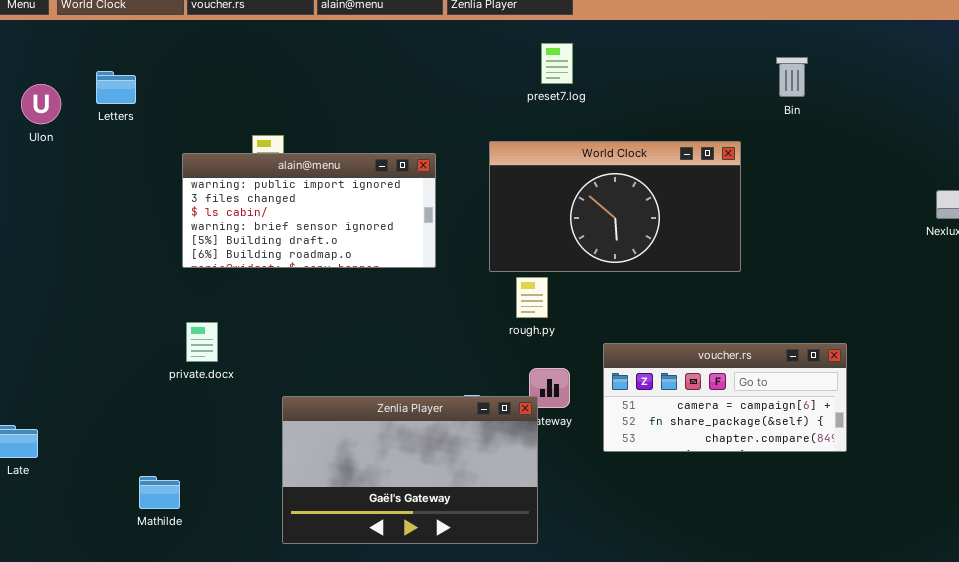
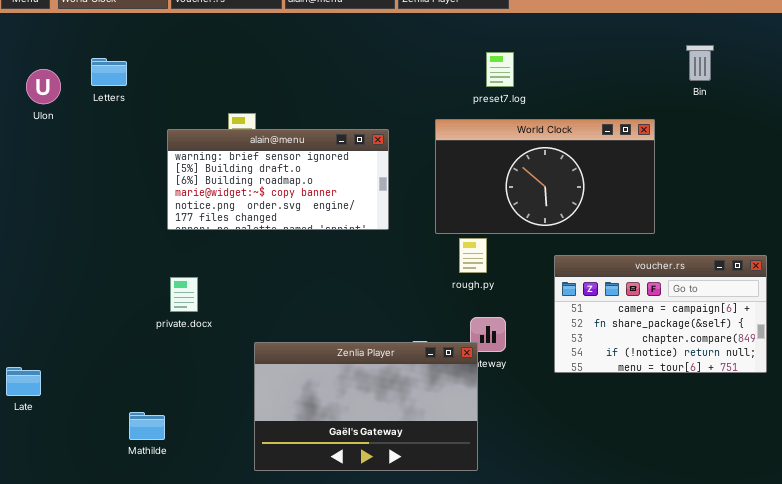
preset7.log: [541,43,573,84] -> [486,52,514,87], moved
alain@menu: [182,153,436,268] -> [167,129,389,230], scrolled down 3 rows
voucher.rs: [603,343,847,452] -> [554,255,767,373], moved, resized

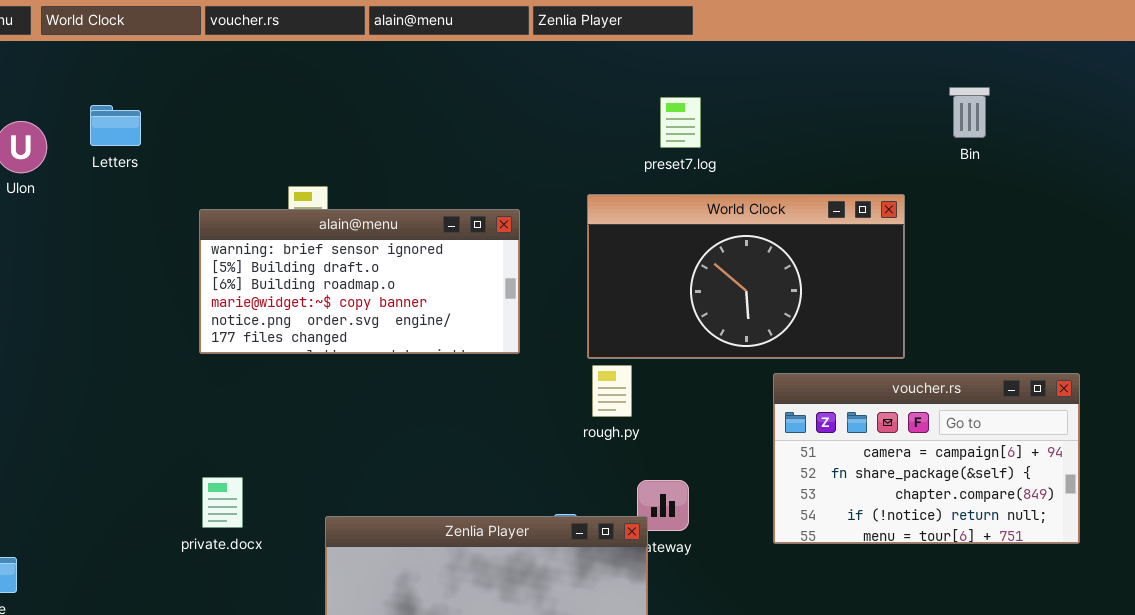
rough.py: [459,238,487,273] -> [592,365,632,417], moved
voucher.rs: [554,255,767,373] -> [773,373,1080,544], moved
private.docx: [170,277,198,312] -> [202,477,243,528], moved

